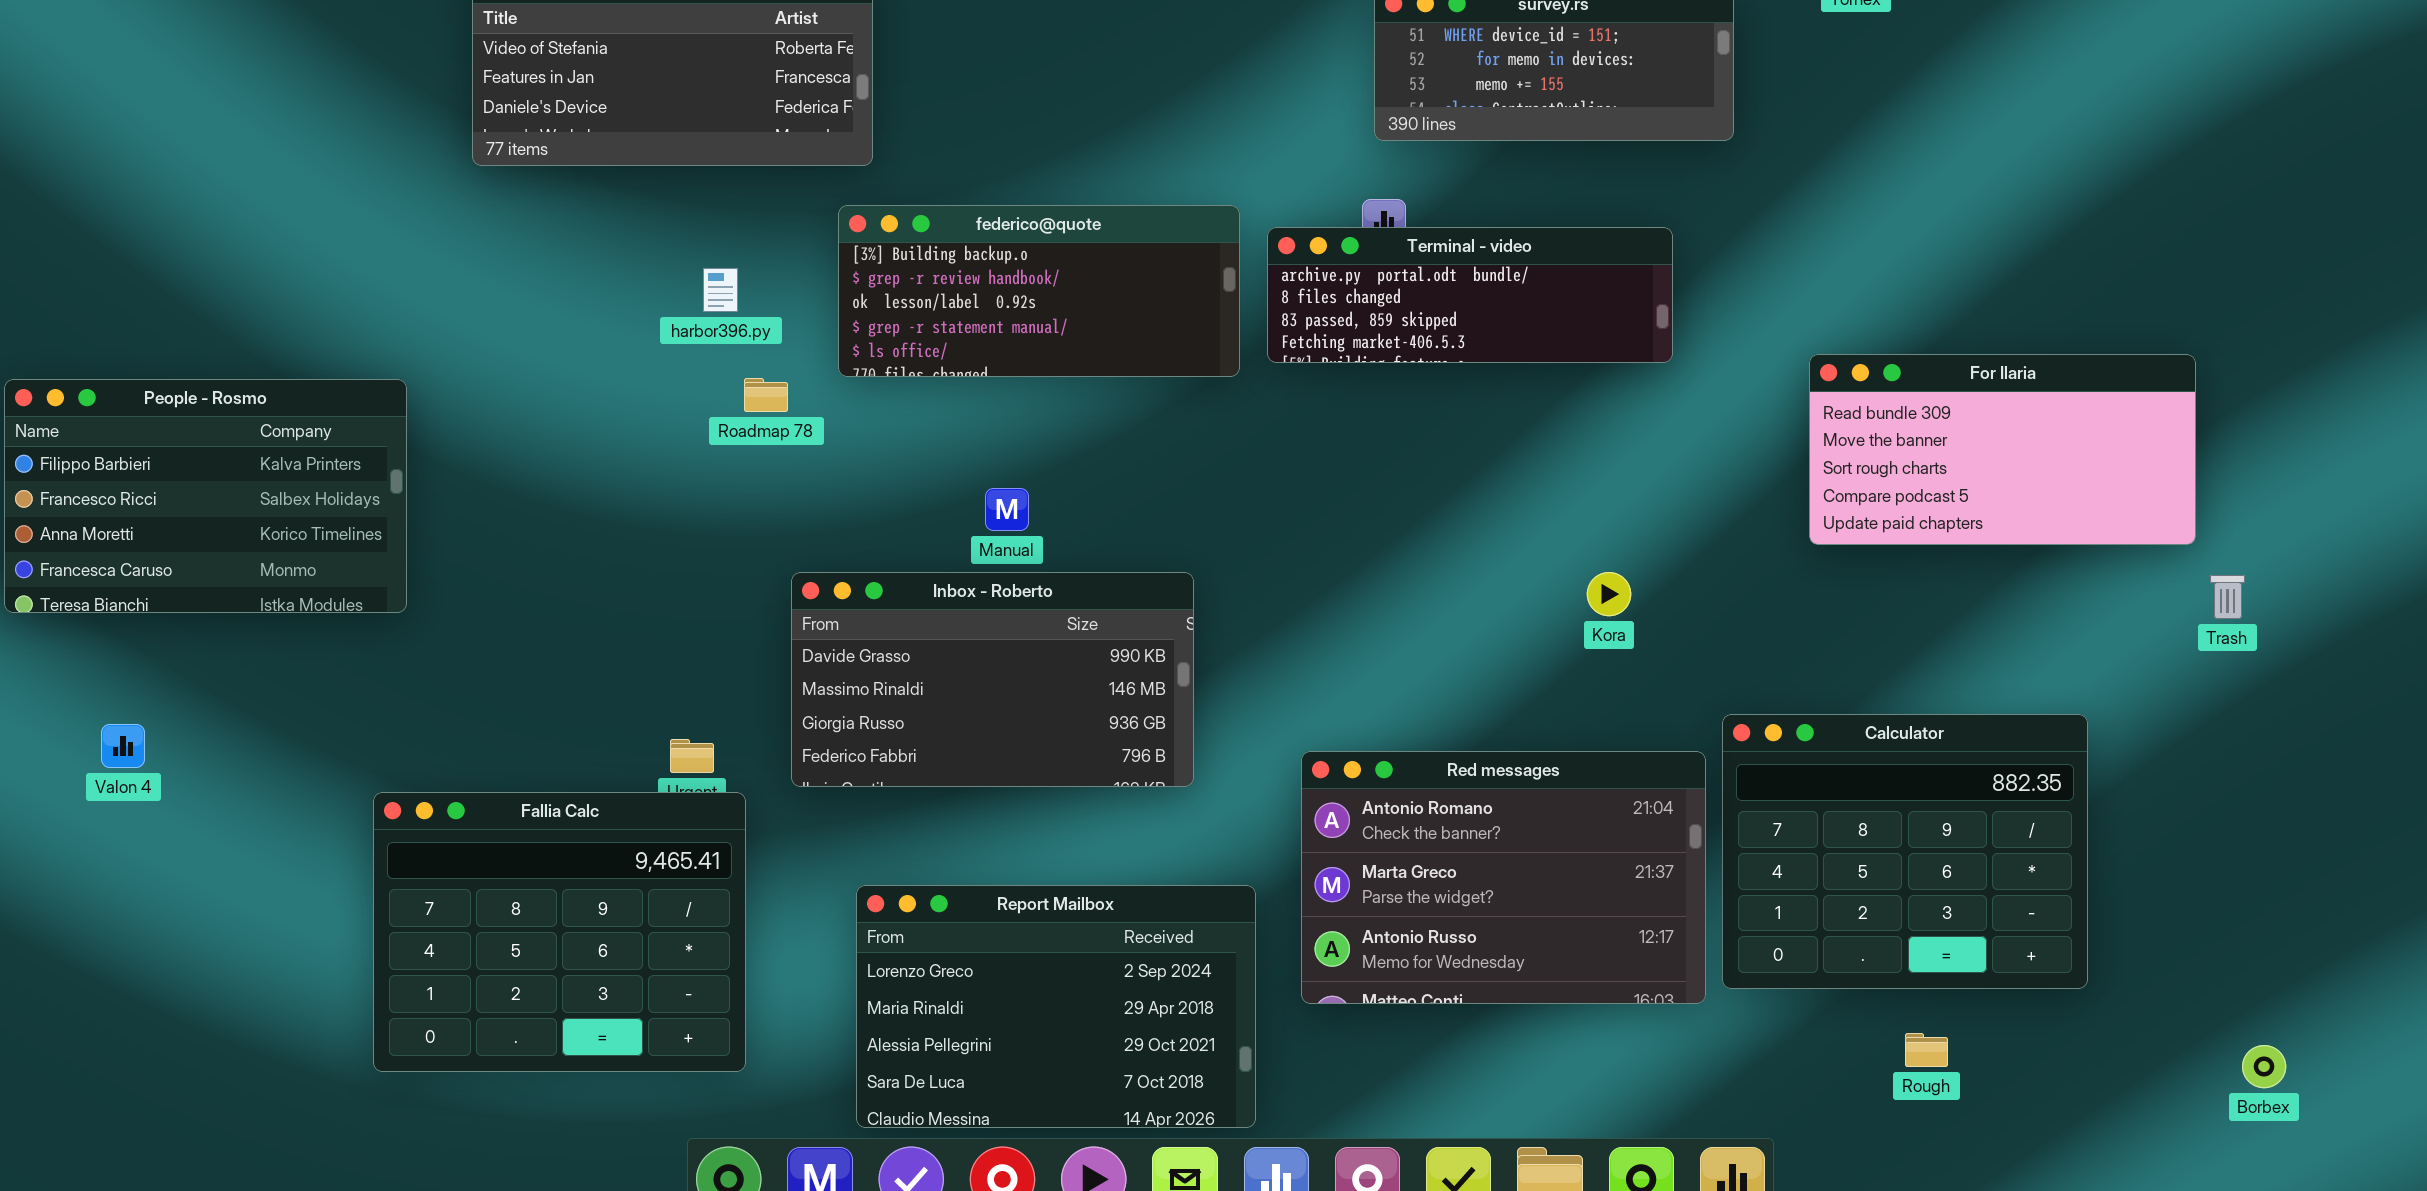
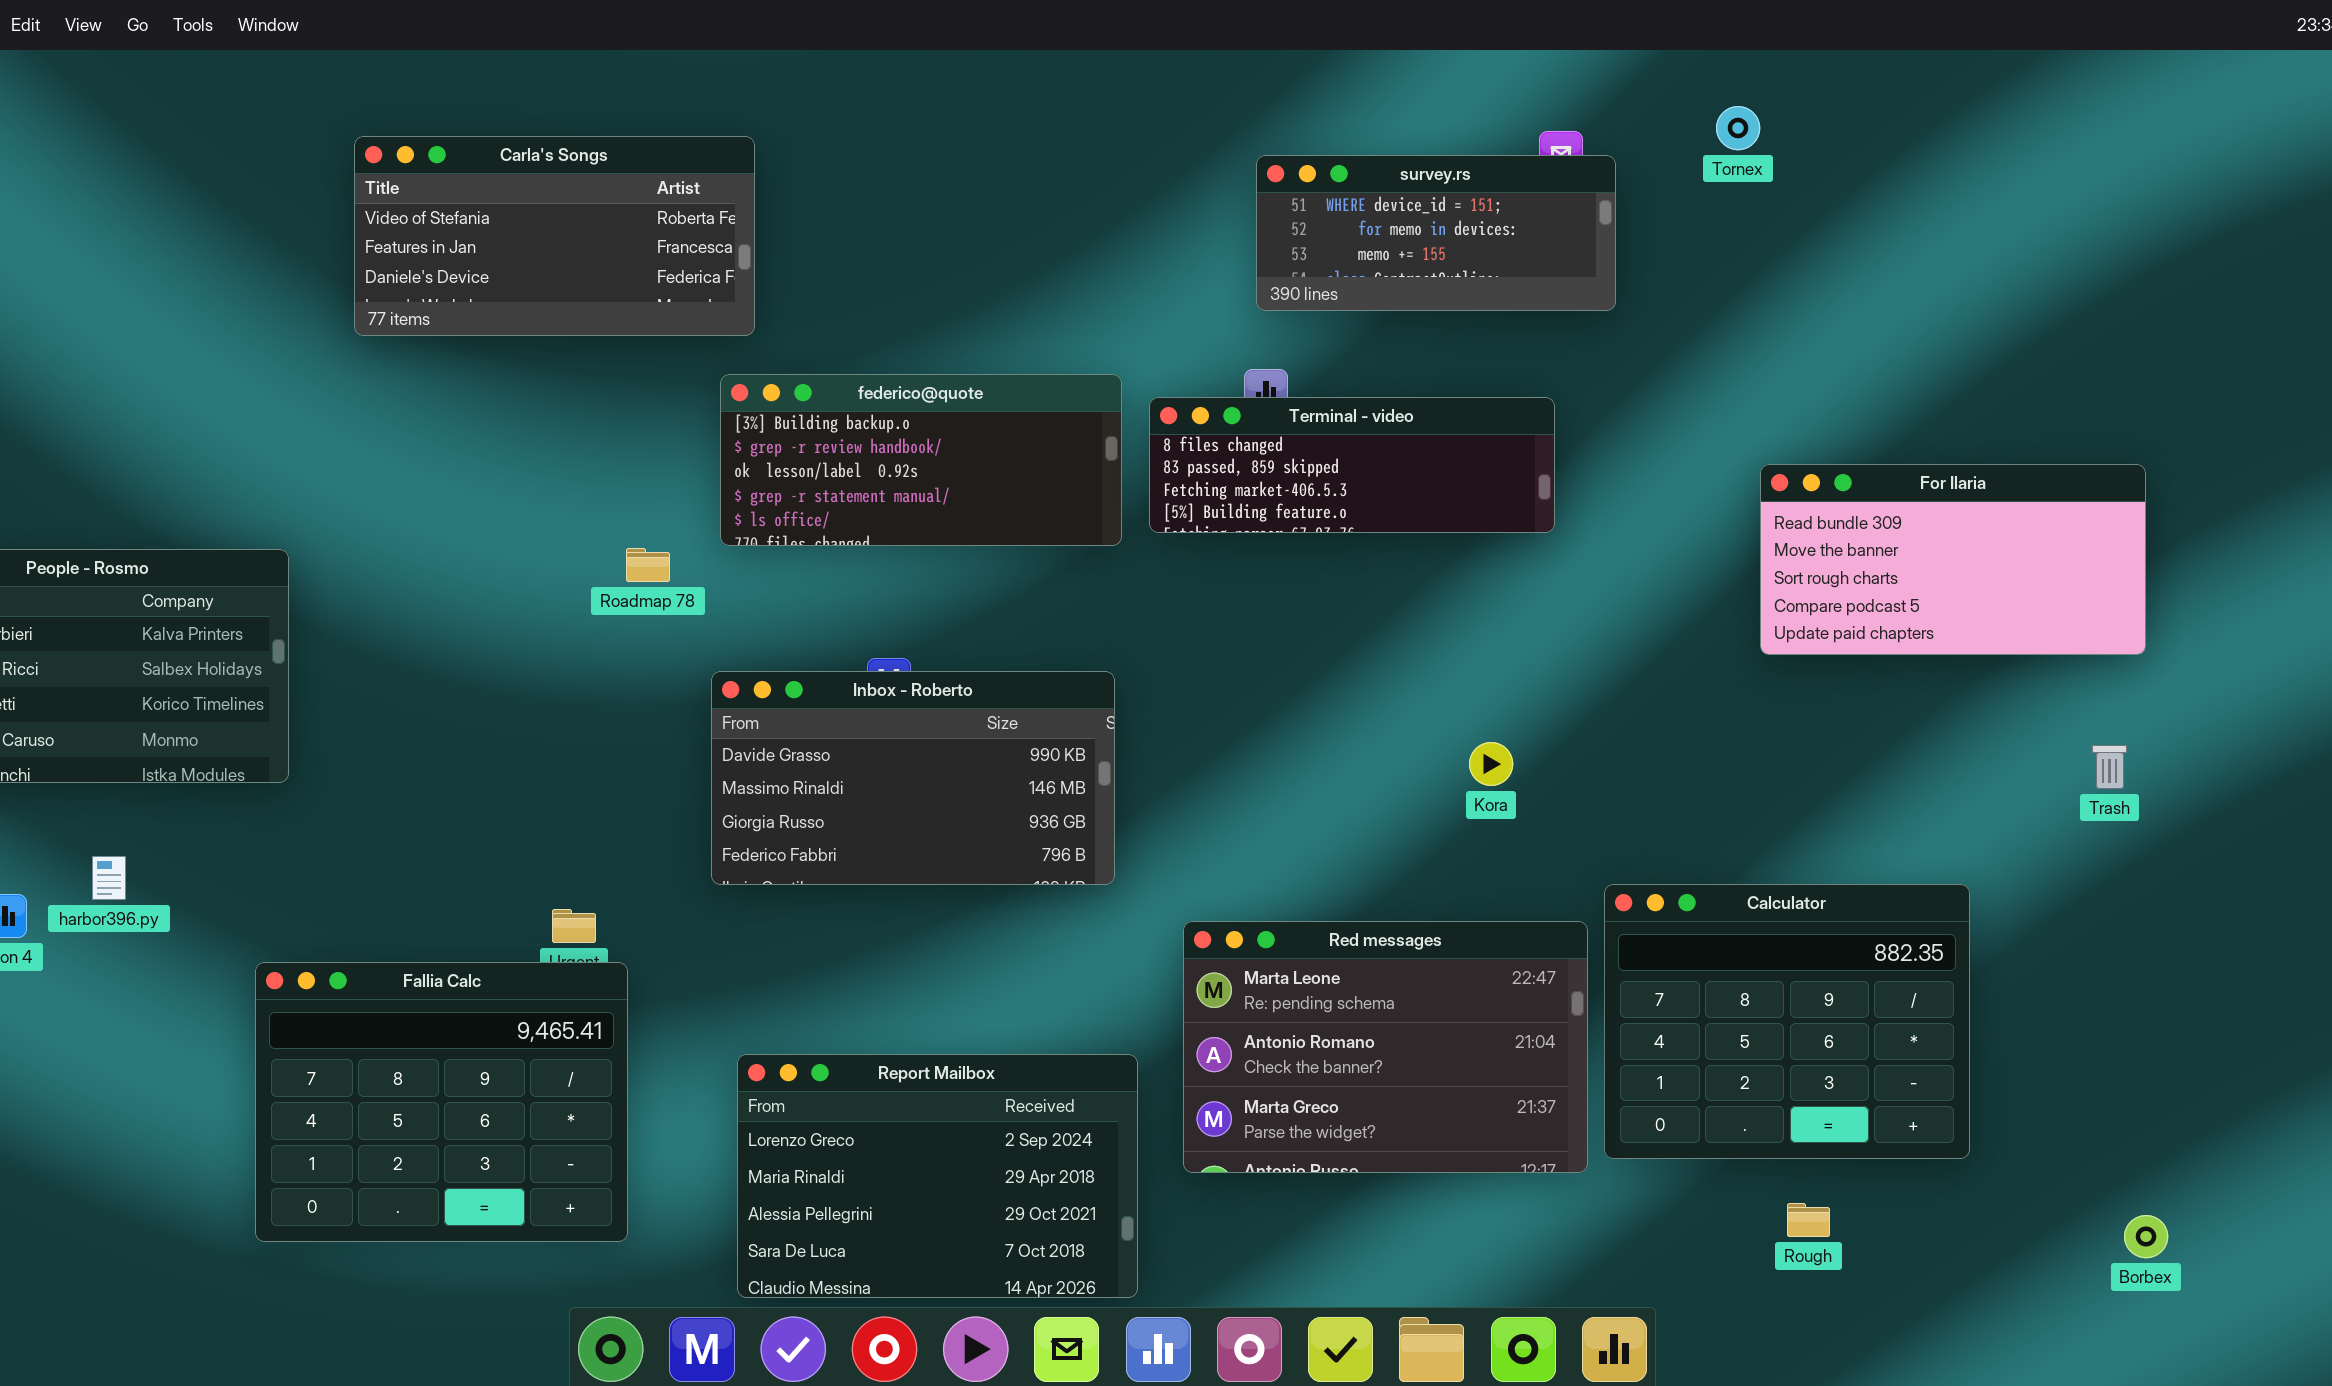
Terminal - video: [1267,227,1673,363] -> [1149,397,1555,533], scrolled down 1 row
harbor396.py: [703,268,738,312] -> [92,856,126,900], moved
For Ilaria: [1809,354,2196,545] -> [1760,464,2146,655], moved
Inbox - Roberto: [791,572,1194,787] -> [711,671,1115,885], moved
Red messages: [1301,751,1706,1004] -> [1183,921,1588,1173], scrolled up 1 row

